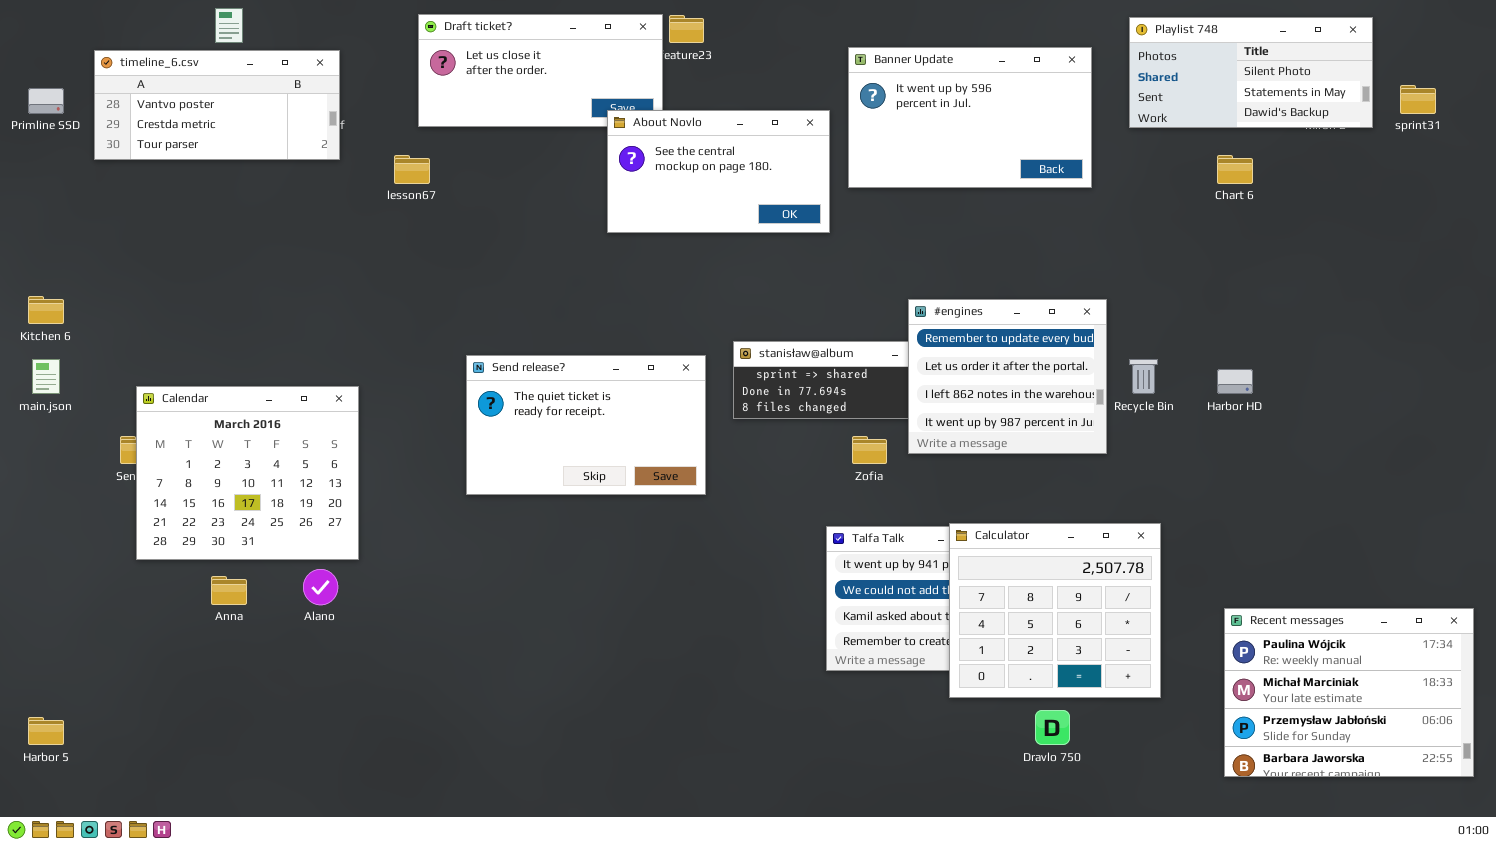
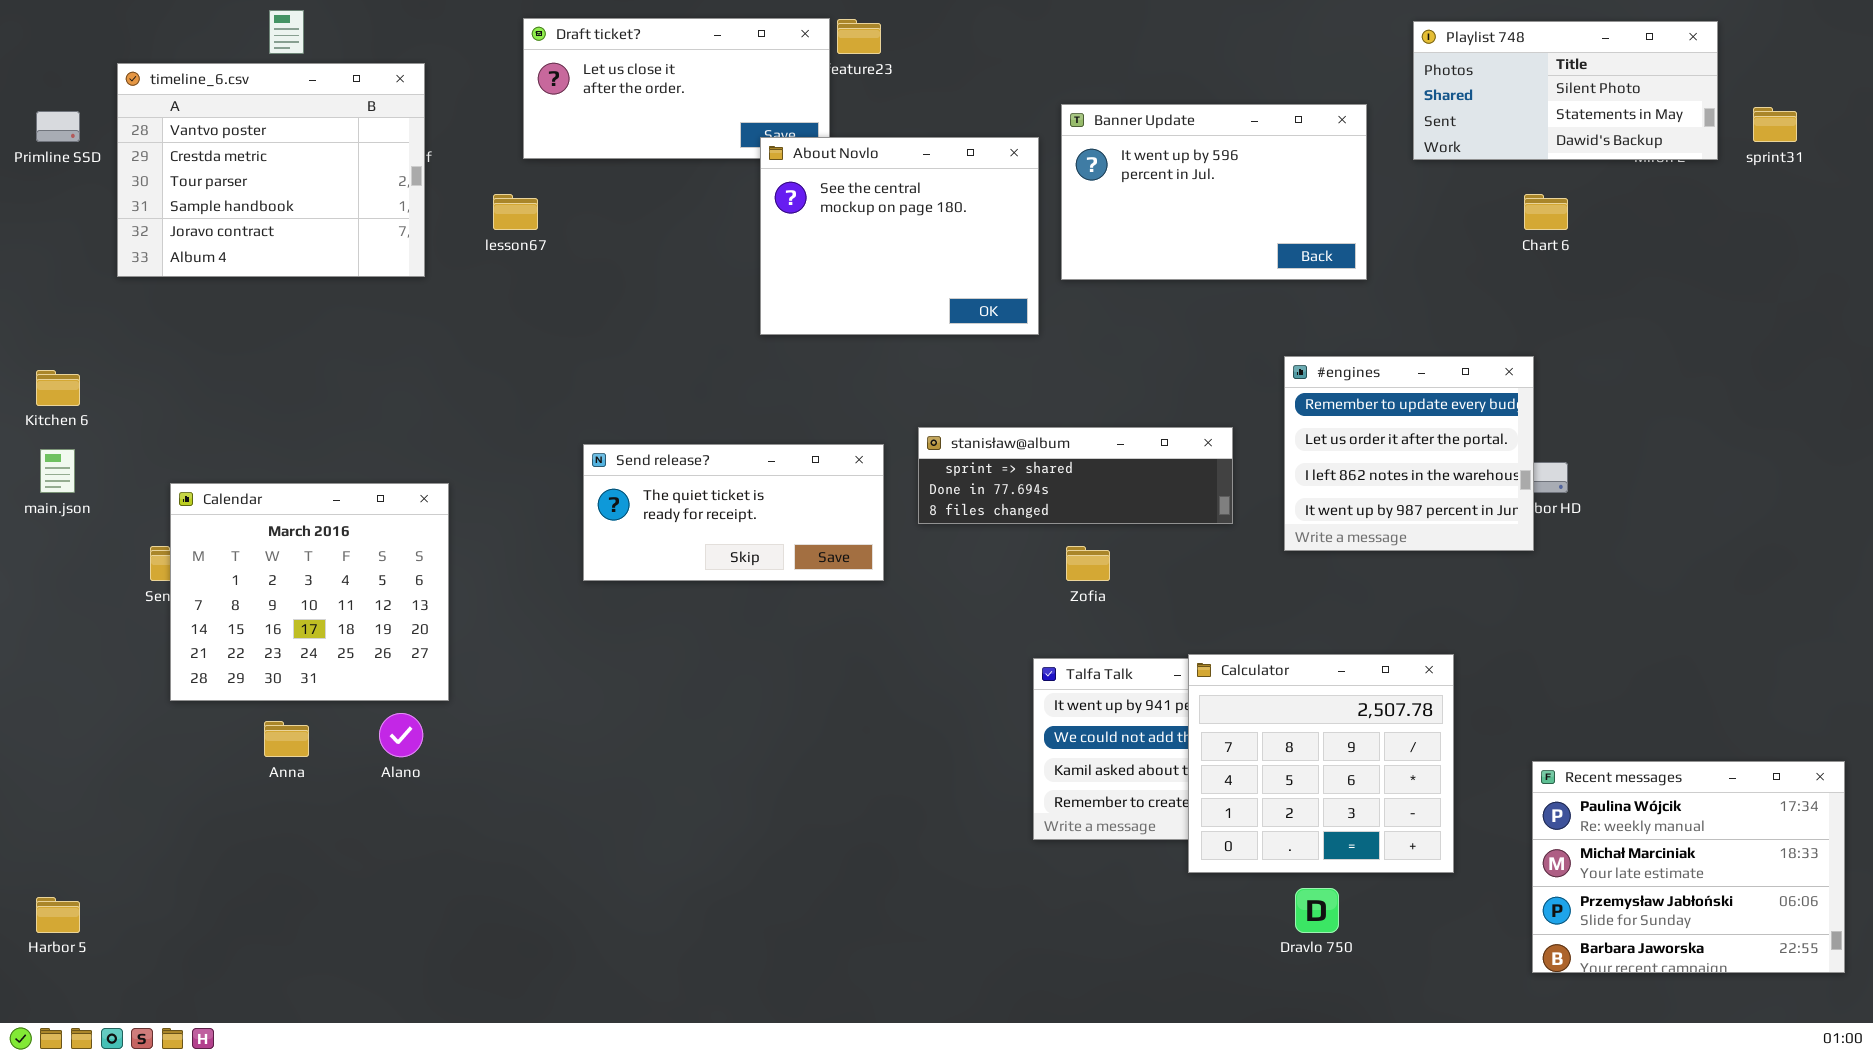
Banner Update: [848,47,1092,188] -> [1061,104,1367,280], moved
timeline_6.csv: [94,50,340,160] -> [117,63,425,277], resized
About Novlo: [607,110,830,233] -> [760,137,1039,335], resized
#engines: [908,299,1107,454] -> [1284,356,1534,551], moved
Send release?: [466,355,706,495] -> [583,444,884,581], resized

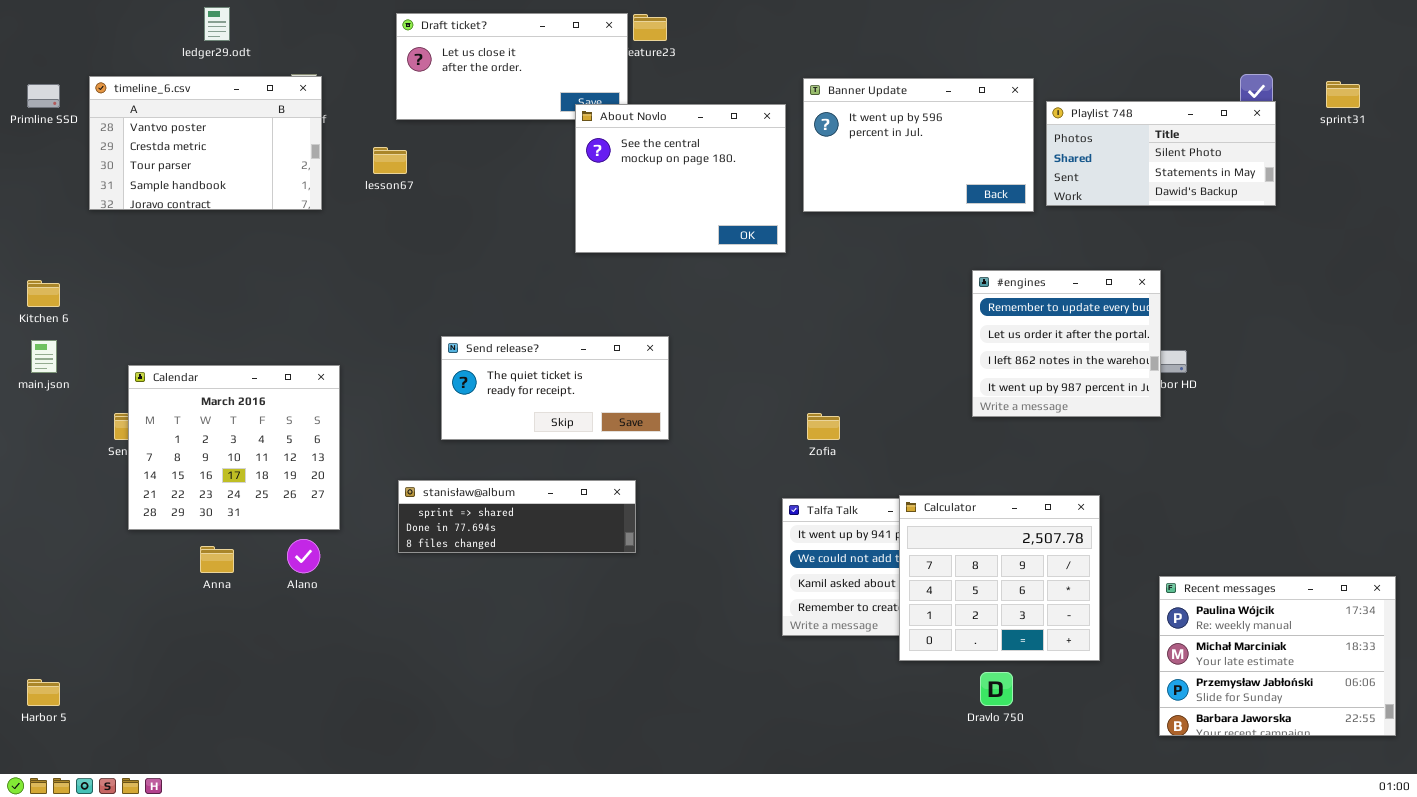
Playlist 748: [1413,21,1718,160] -> [1046,101,1276,206], moved
timeline_6.csv: [117,63,425,277] -> [89,76,322,210], resized
stanisław@album: [918,427,1233,524] -> [398,480,636,553], moved

